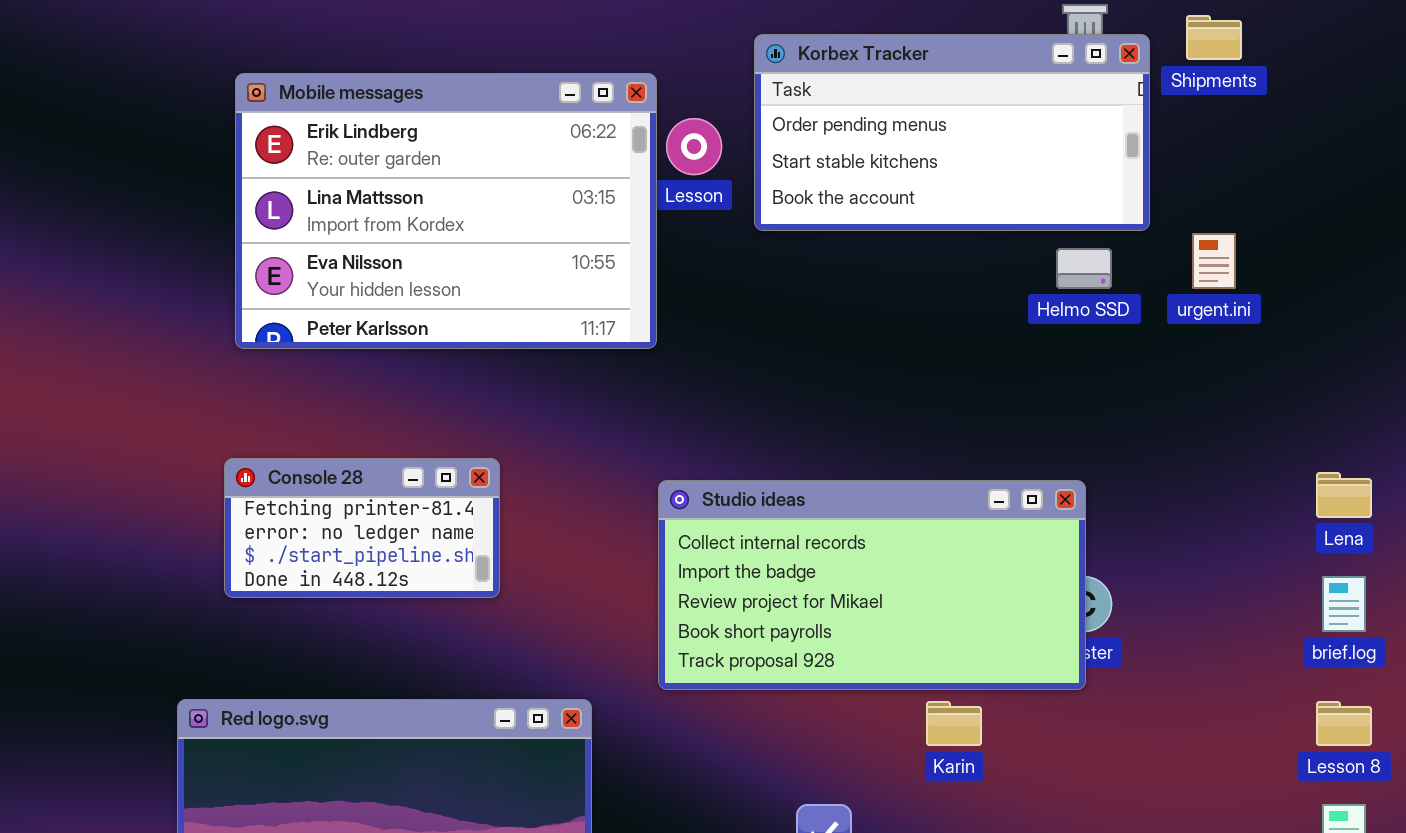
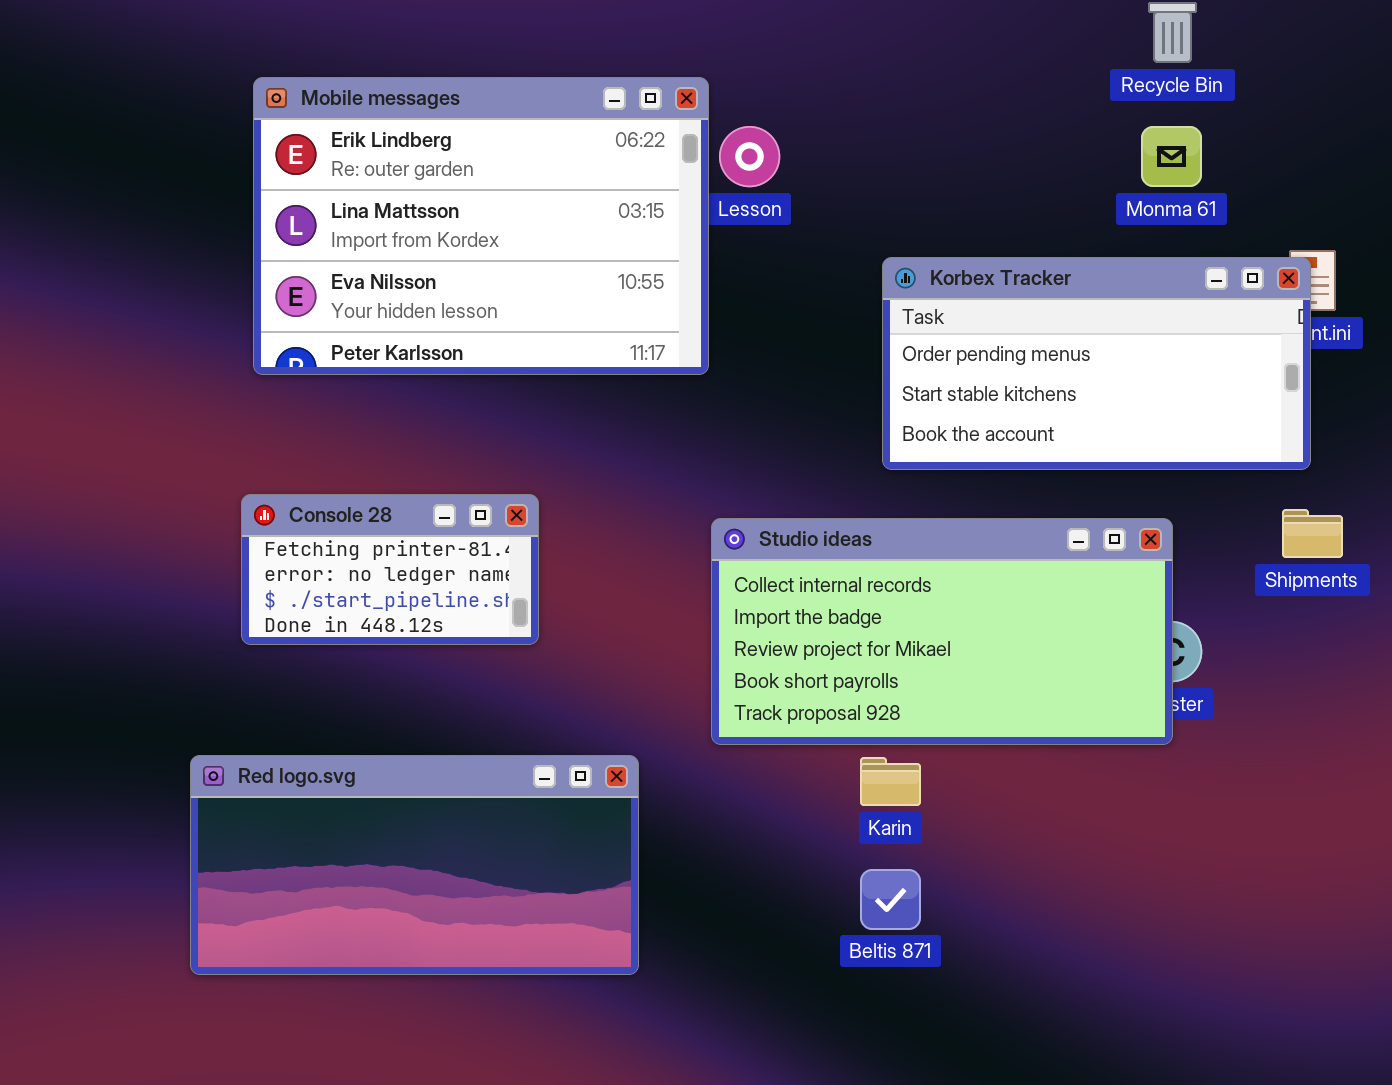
Shipments: [1186,15,1242,60] -> [1282,509,1343,558], moved
Korbex Tracker: [754,34,1150,231] -> [882,257,1311,470], moved
Karin: [926,701,982,746] -> [860,757,921,806], moved

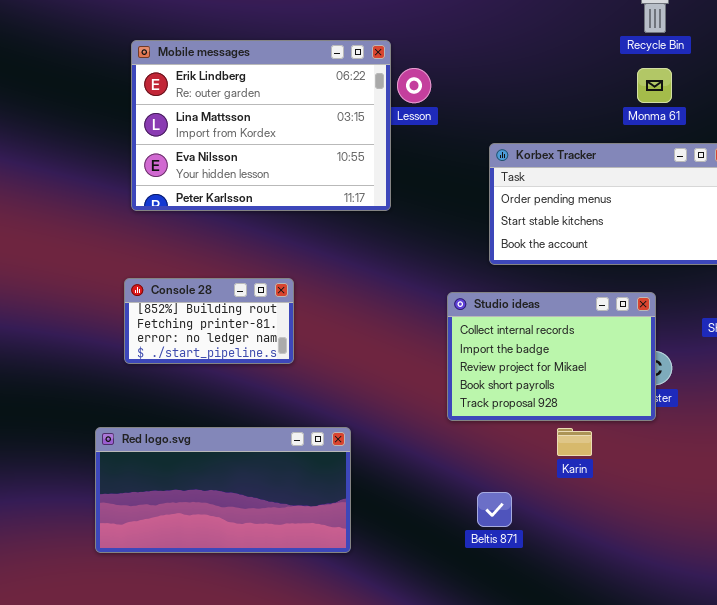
Console 28: [241,494,539,645] -> [124,278,294,364], scrolled up 1 row
Studio ideas: [711,518,1173,745] -> [447,292,656,421], resized
Karin: [860,757,921,806] -> [557,428,592,456], moved

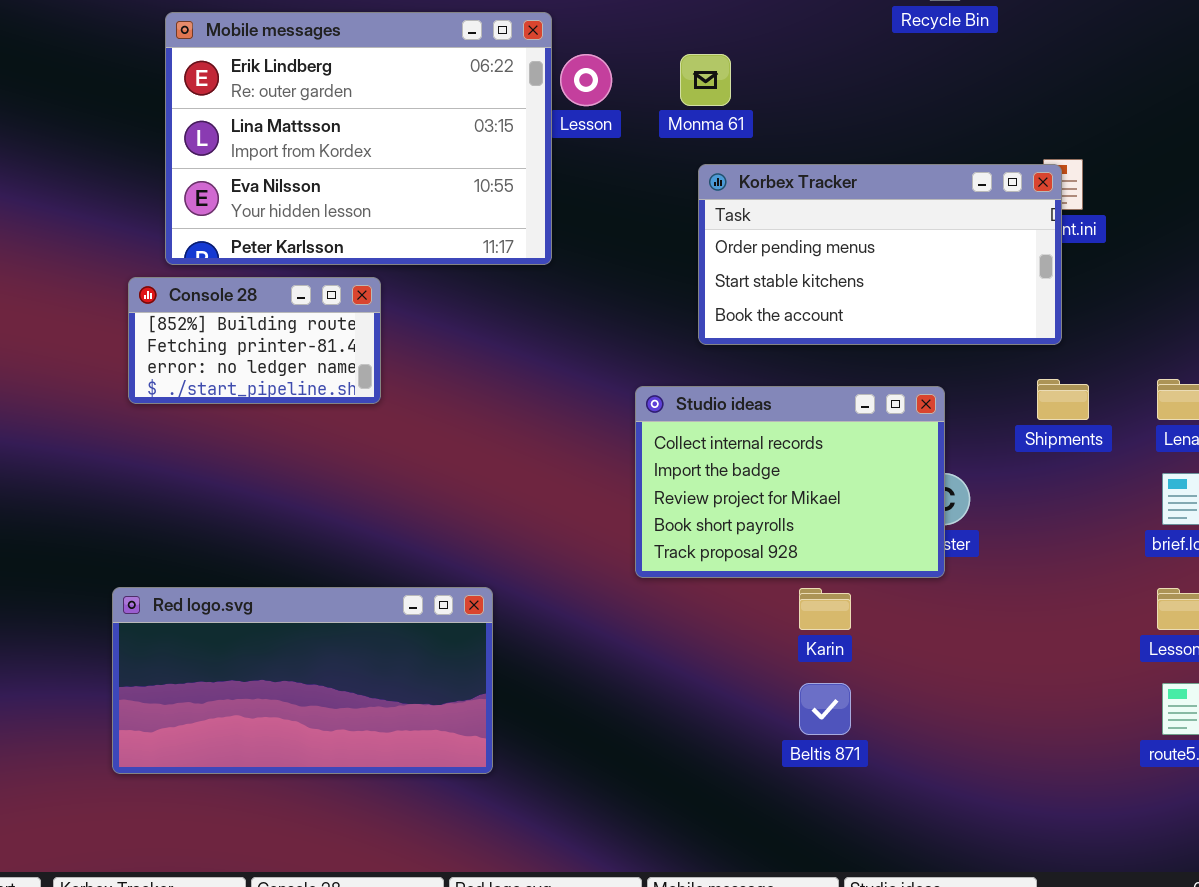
Monma 61: [637,68,672,103] -> [680,54,731,106], moved
Console 28: [124,278,294,364] -> [128,277,381,404], moved
Beltis 871: [477,492,512,527] -> [799,683,851,735], moved

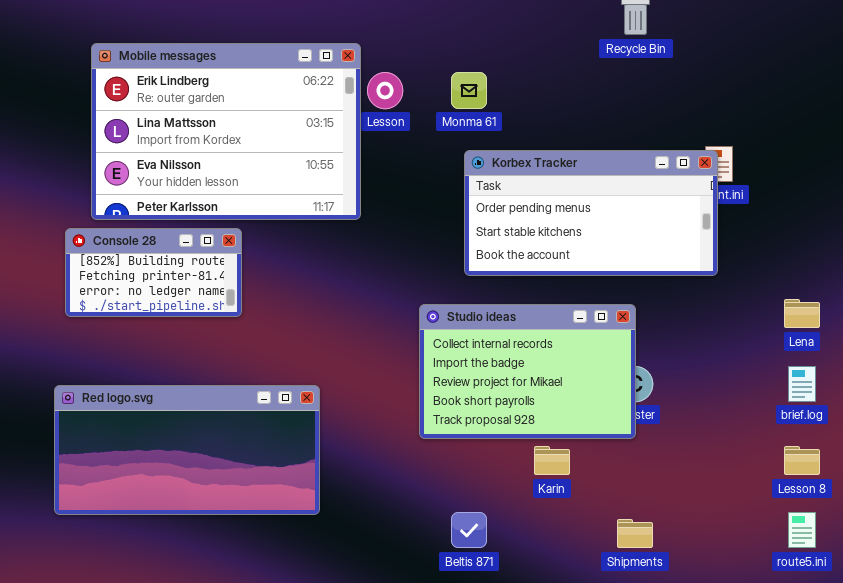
Shipments: [1037,379,1089,420] -> [617,519,653,548], moved
Red logo.svg: [112,587,493,774] -> [54,385,320,515], moved
Beltis 871: [799,683,851,735] -> [451,512,487,548], moved

